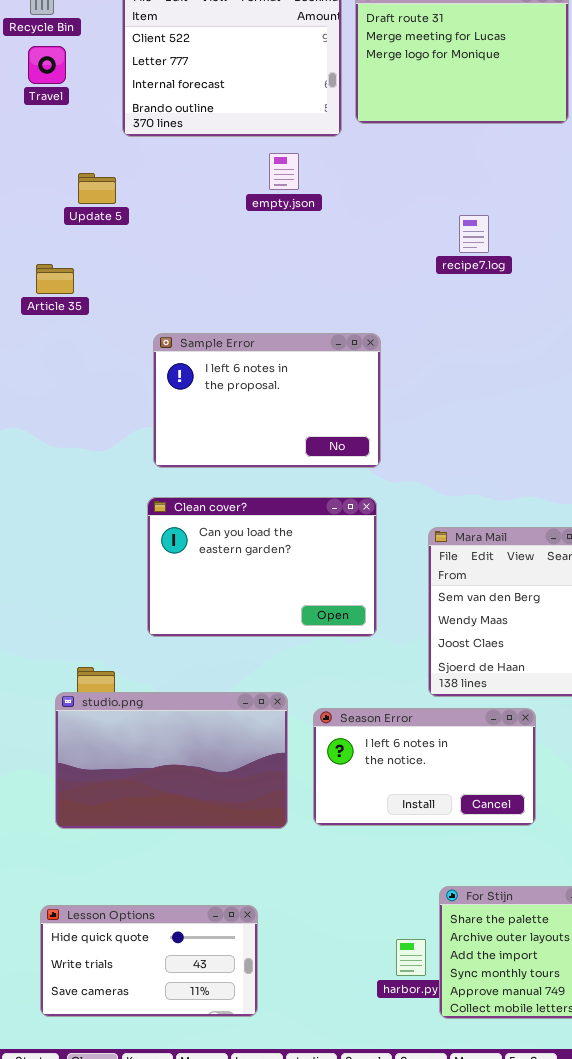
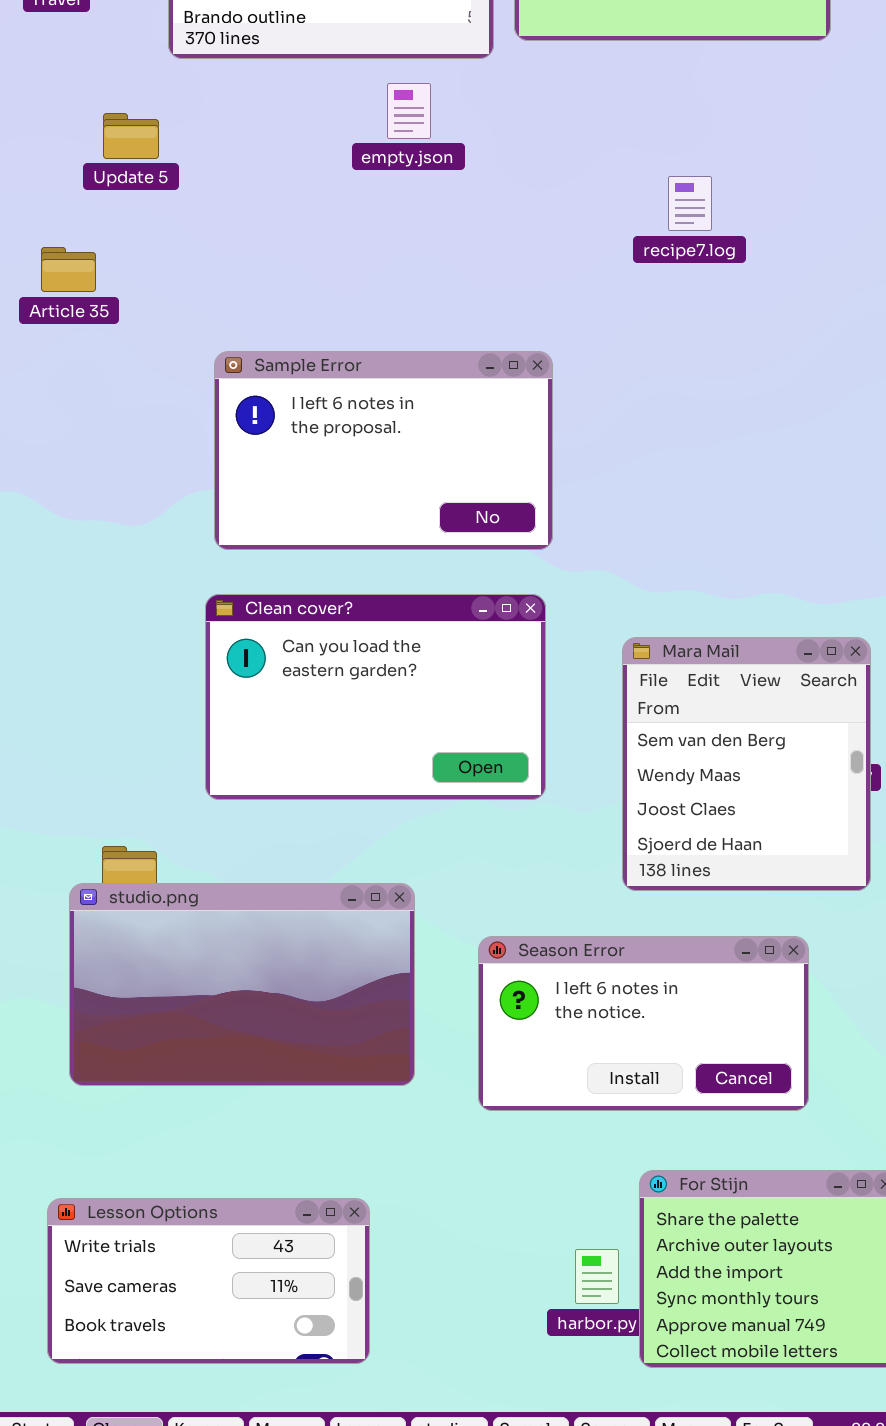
Season Error: [313,708,536,826] -> [478,936,809,1111], moved
Lesson Options: [40,905,258,1017] -> [47,1198,370,1364], scrolled down 1 row

